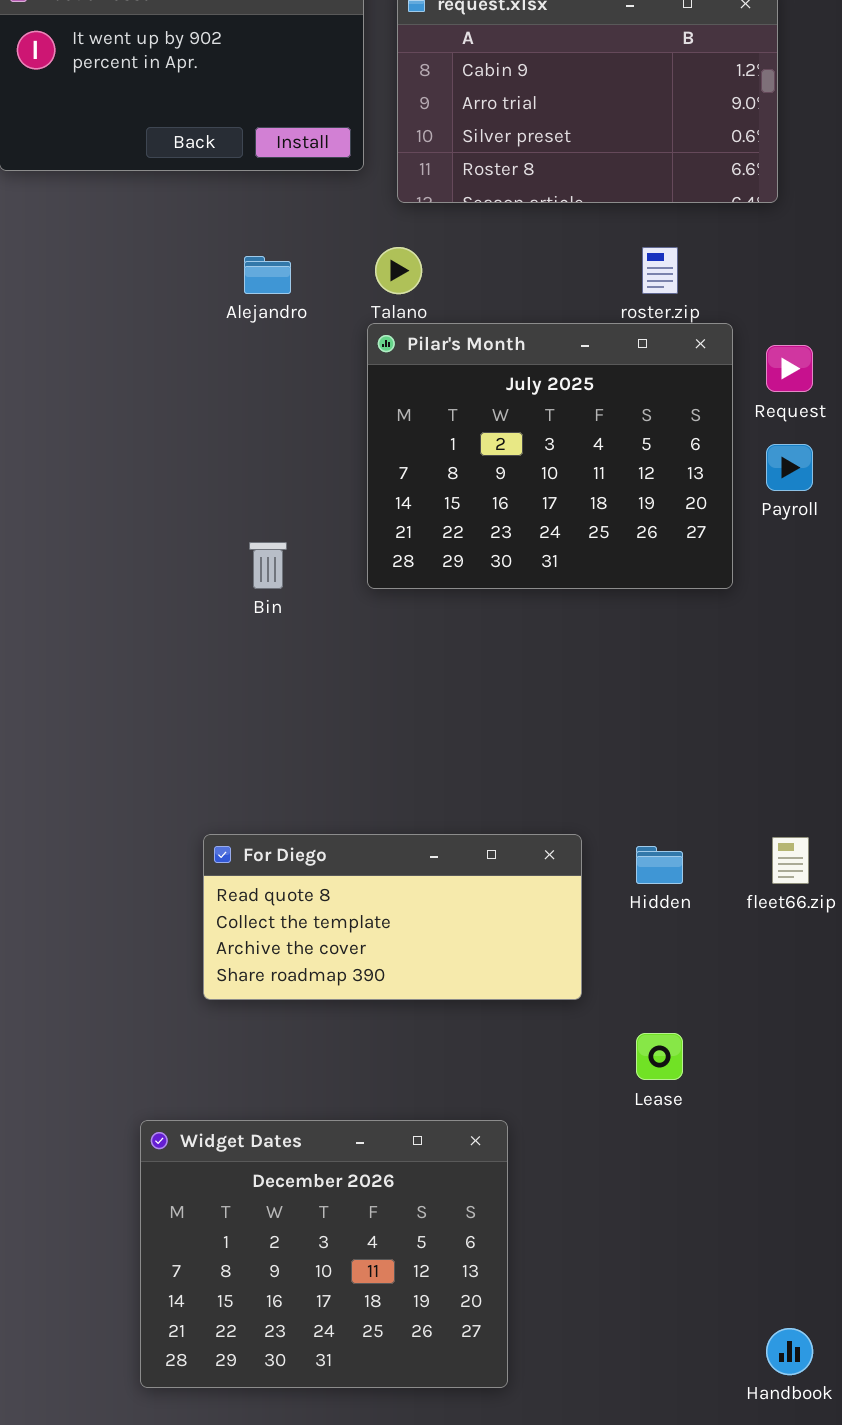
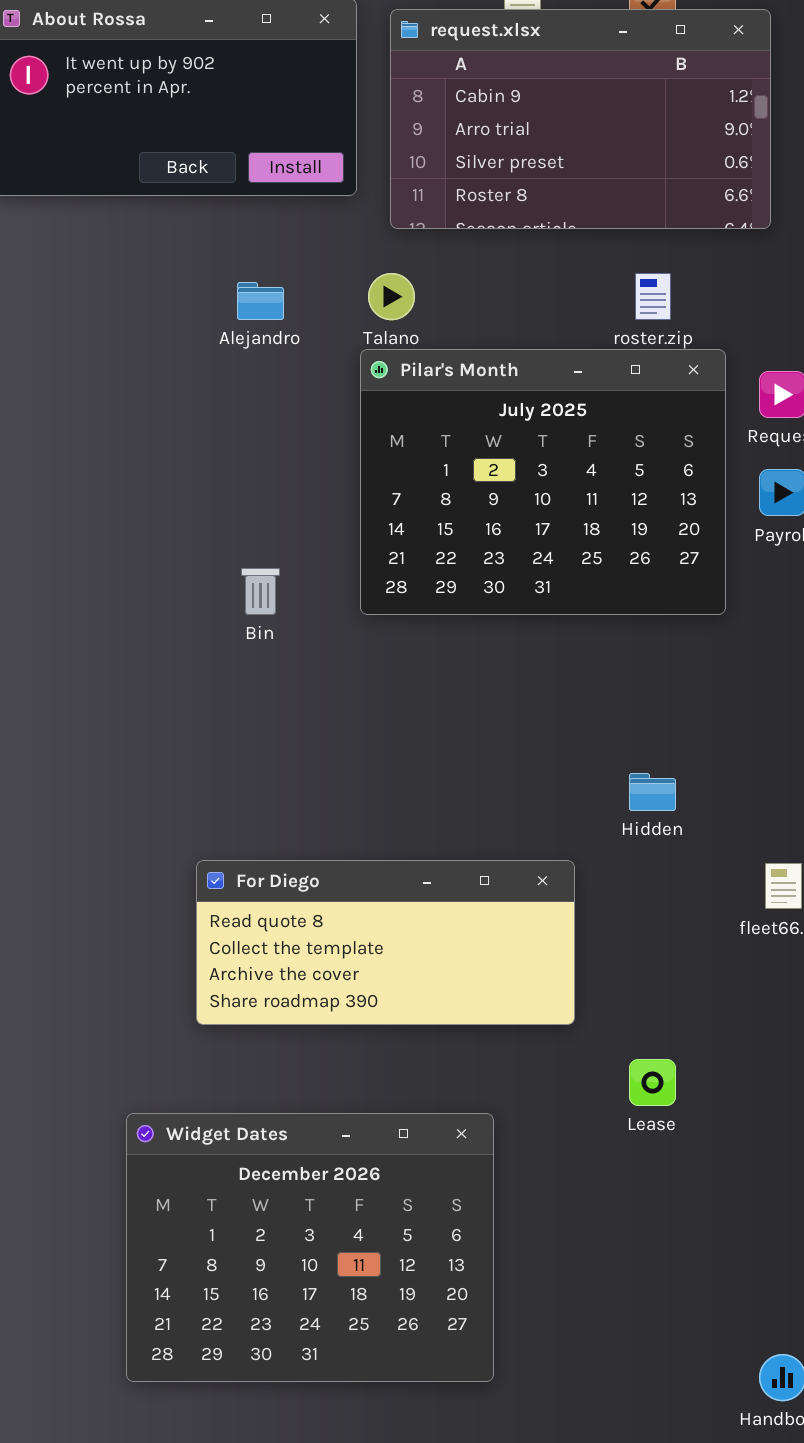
Hidden: [636,846,683,884] -> [629,773,676,811], moved
Widget Dates: [140,1120,508,1388] -> [126,1113,494,1382], moved

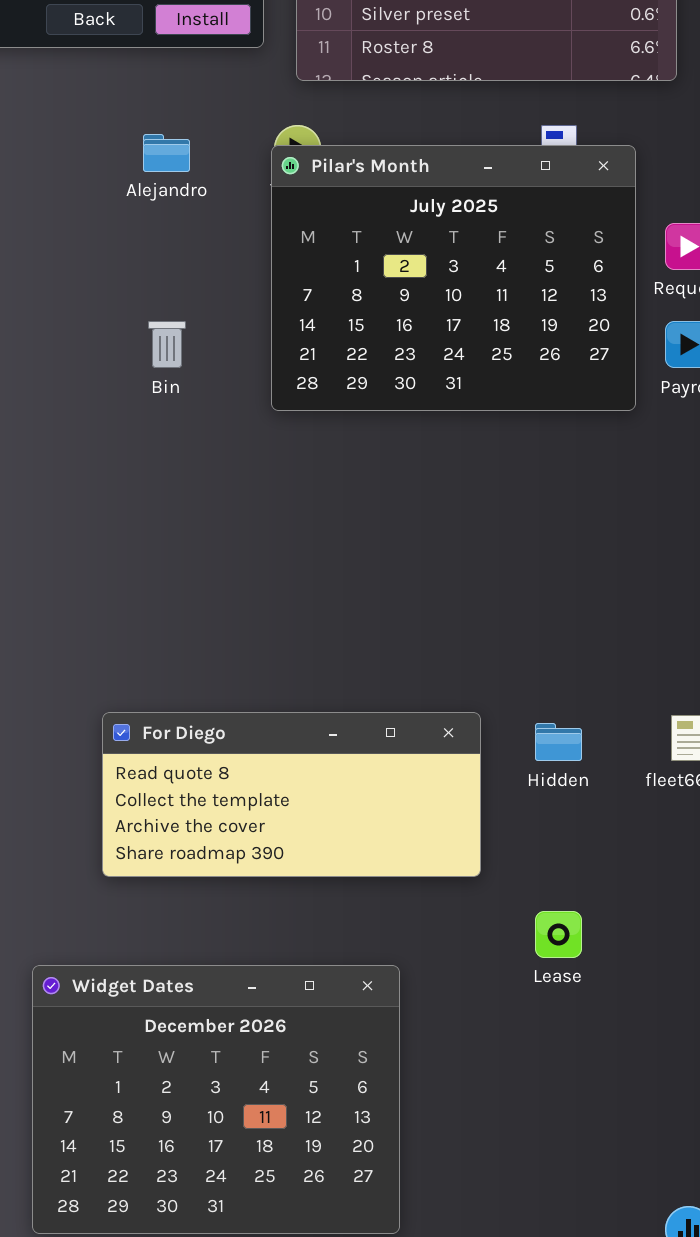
Pilar's Month: [360,349,726,615] -> [271,145,636,411], moved
Bin: [241,568,280,615] -> [148,321,186,368], moved
Hidden: [629,773,676,811] -> [535,723,582,761], moved

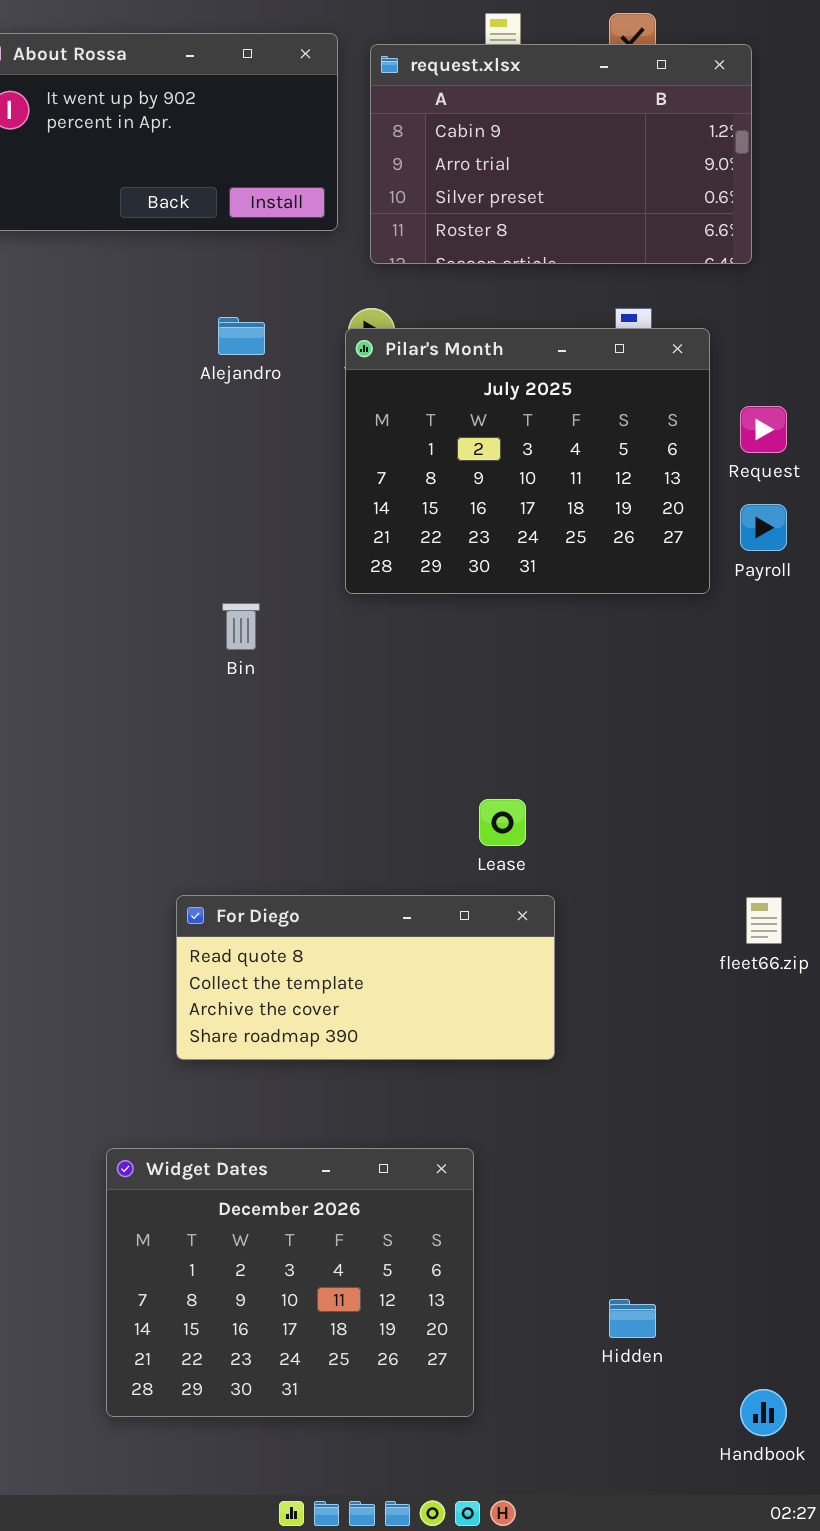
Bin: [148,321,186,368] -> [222,603,260,650], moved
Hidden: [535,723,582,761] -> [609,1299,656,1338], moved
Lease: [535,911,582,958] -> [479,799,526,846], moved

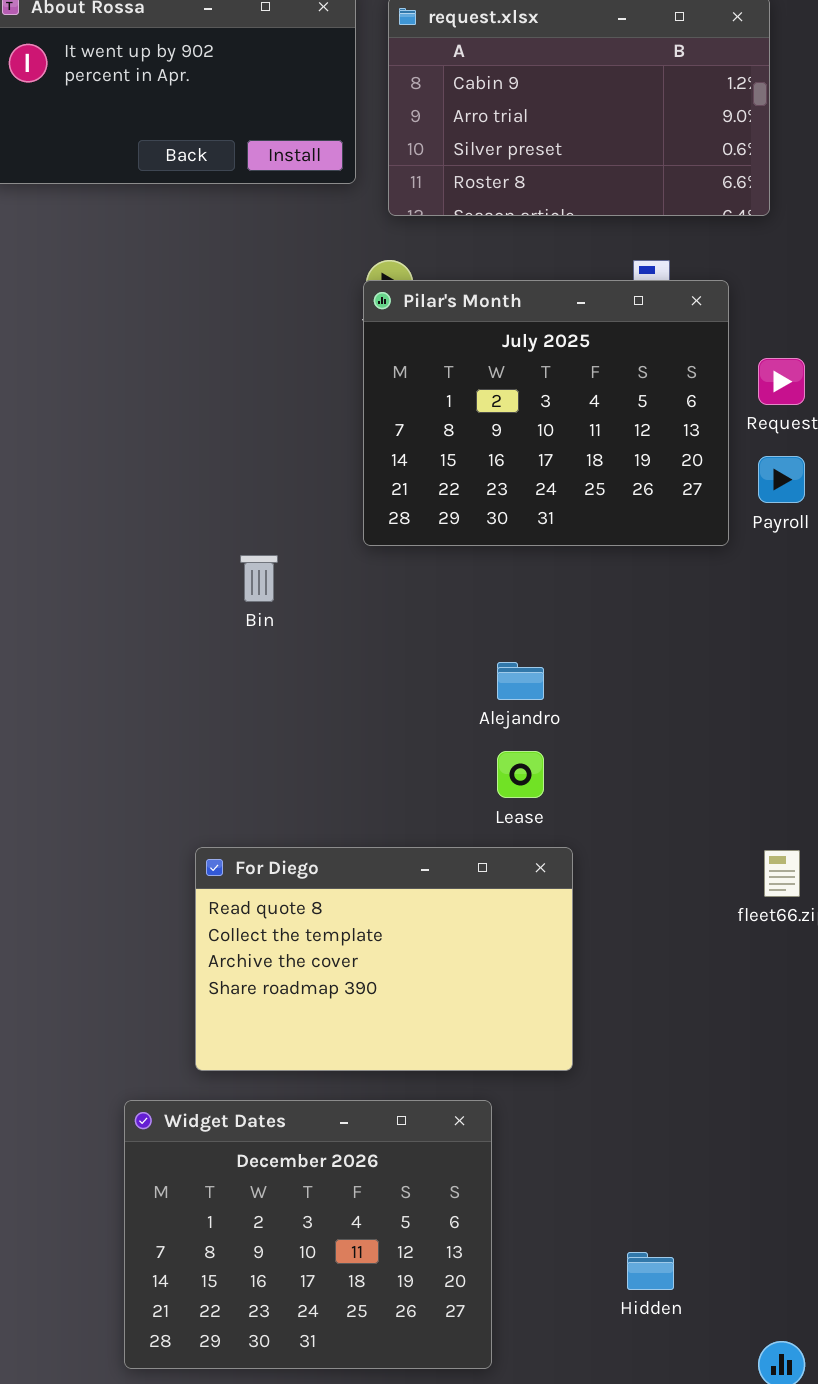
Alejandro: [218,317,265,355] -> [497,662,544,700], moved
For Diego: [176,895,555,1060] -> [195,847,573,1071], resized

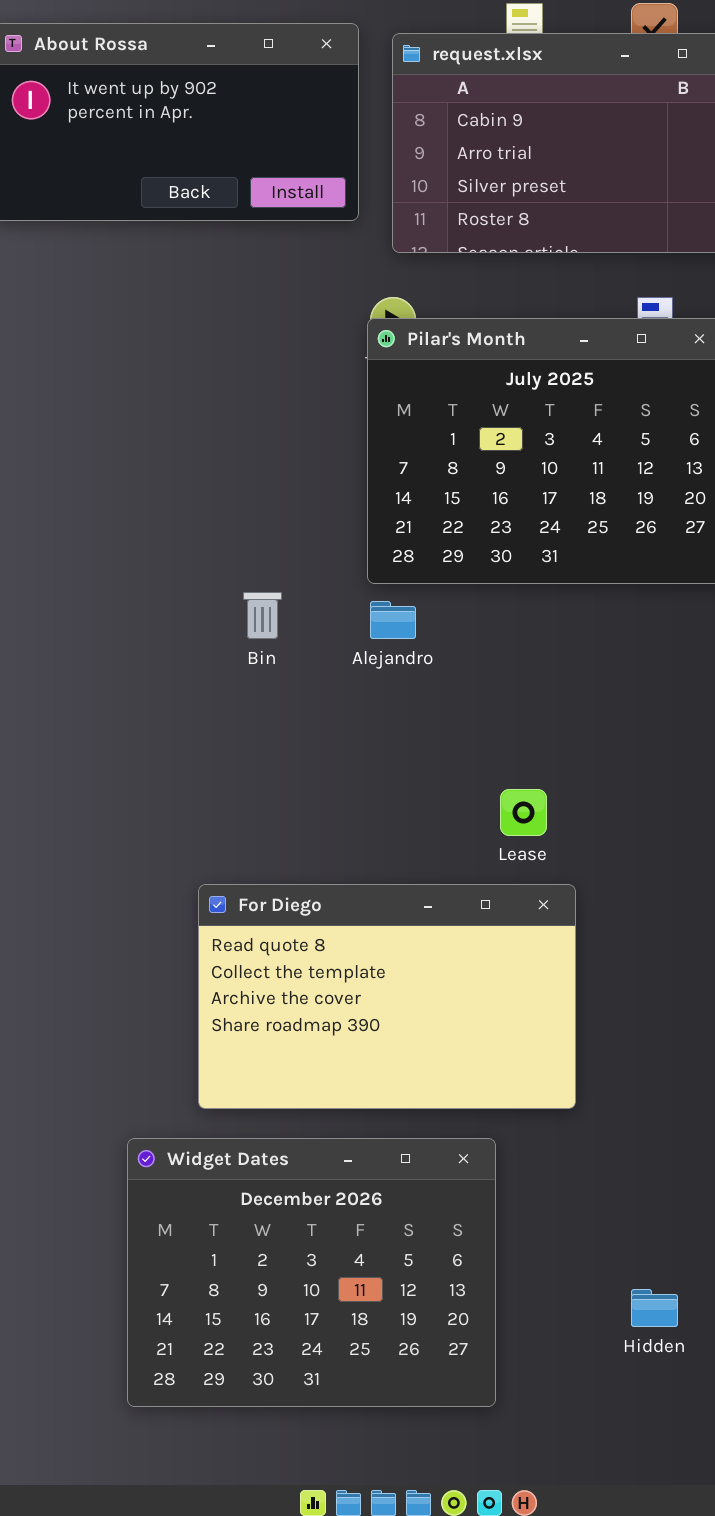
Alejandro: [497,662,544,700] -> [370,601,416,639], moved

